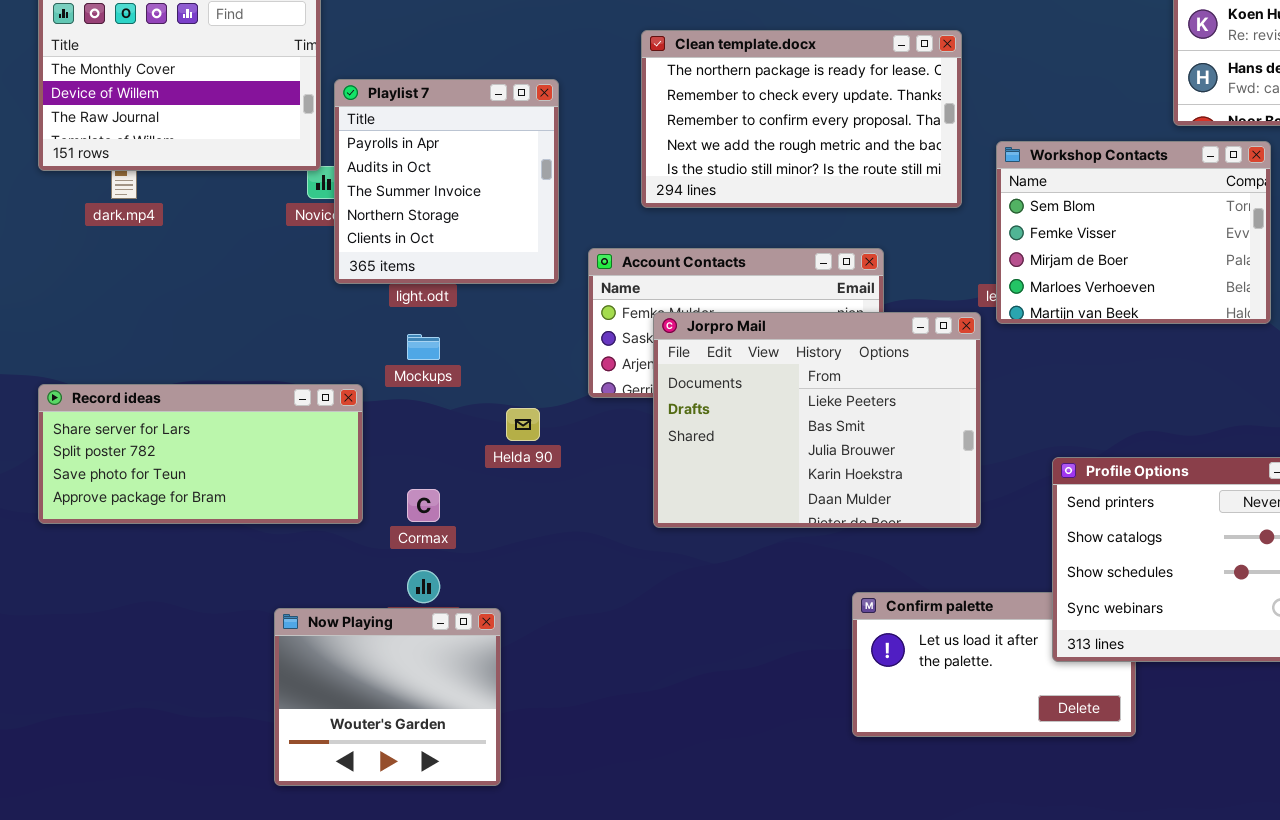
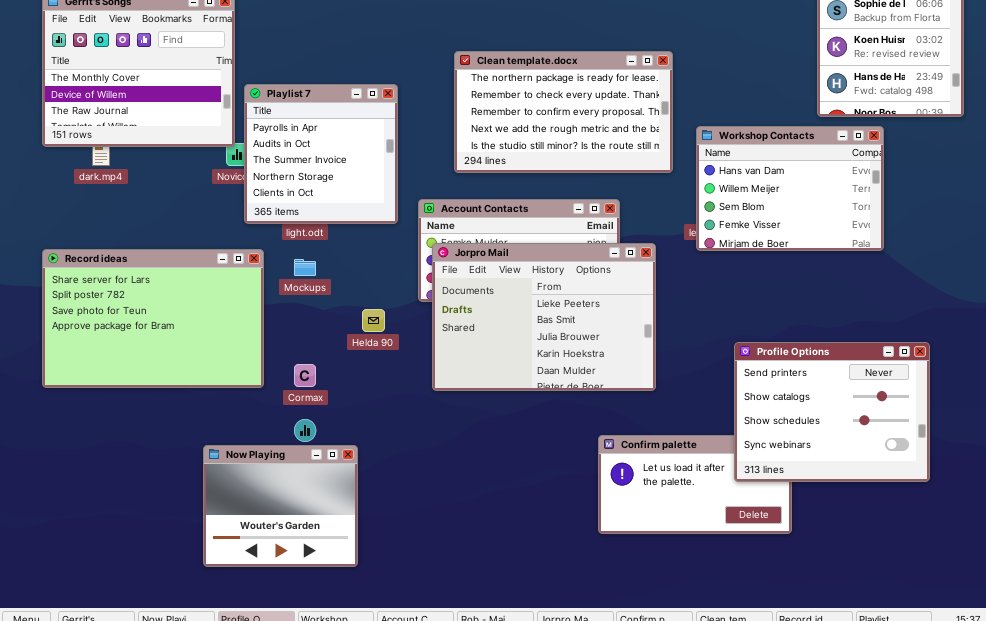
Workshop Contacts: [996,141,1271,324] -> [696,126,884,251], scrolled up 2 rows
Jorpro Mail: [653,312,981,528] -> [432,243,656,391], moved
Record ideas: [38,384,363,524] -> [42,249,264,388], resized

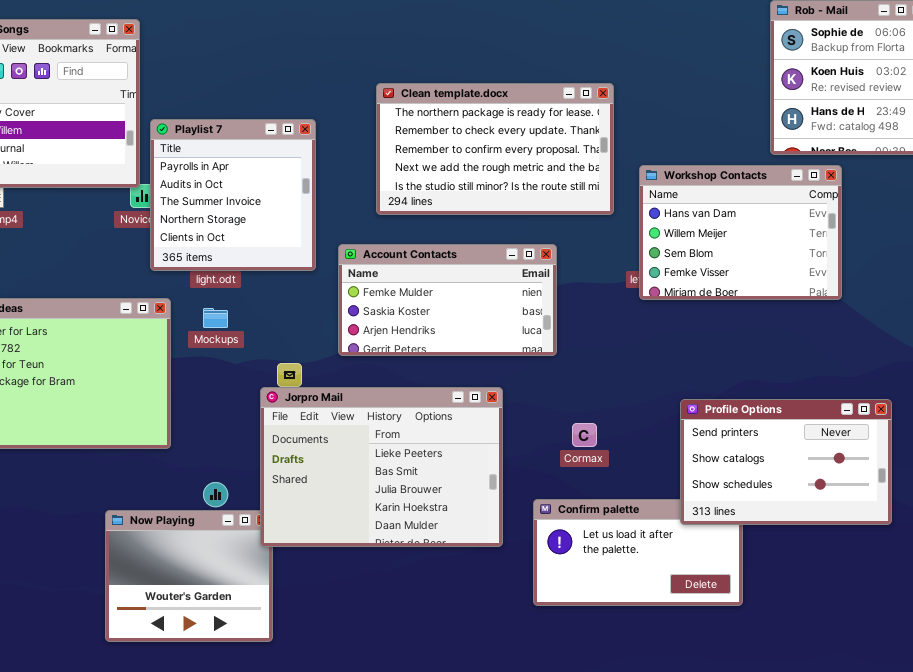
Jorpro Mail: [432,243,656,391] -> [260,387,503,547], moved
Profile Options: [734,342,930,482] -> [680,399,892,525], resized
Cormax: [294,364,316,387] -> [572,423,597,447], moved

